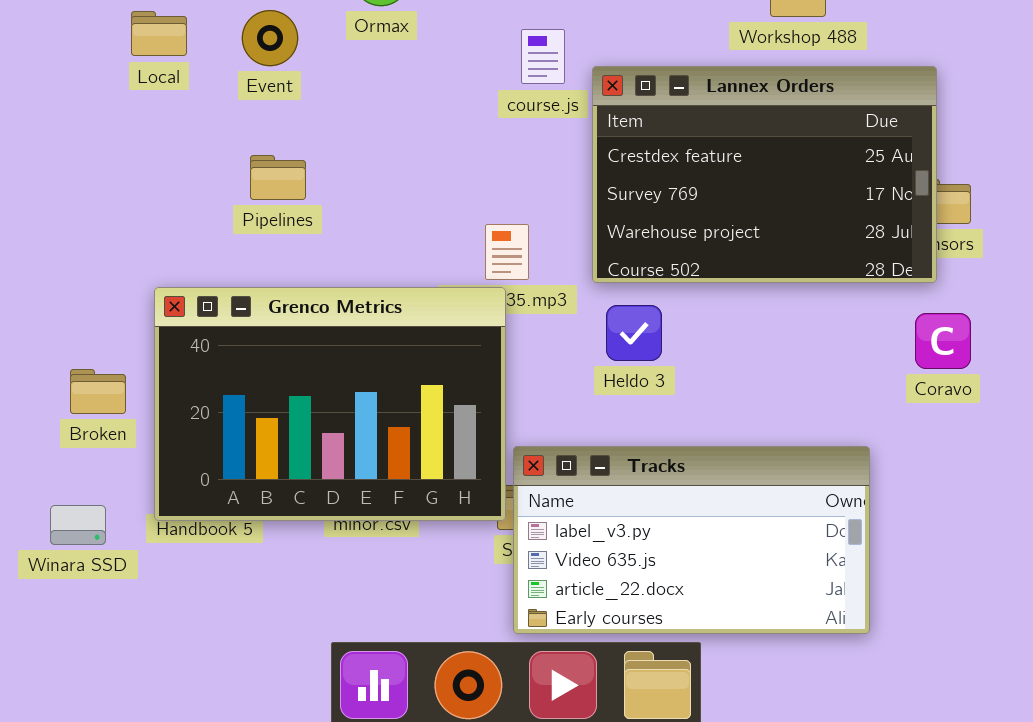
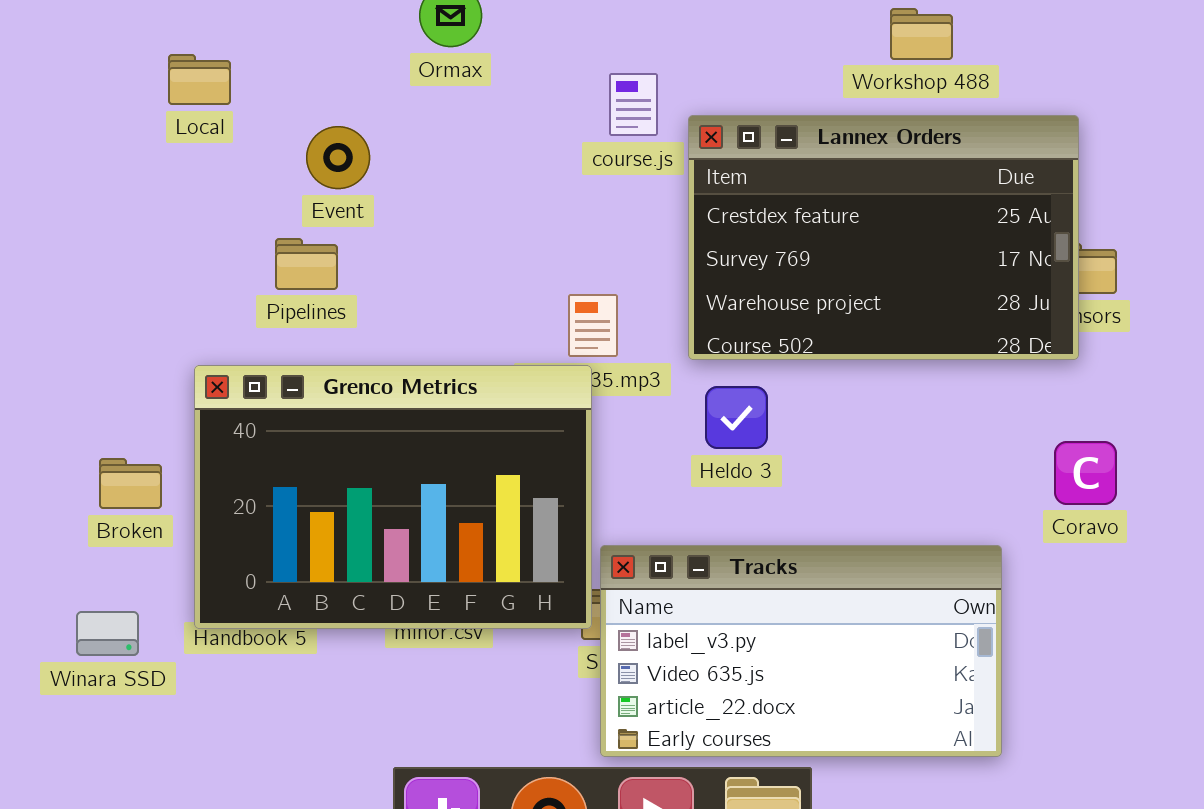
Event: [242,10,298,66] -> [306,126,370,189], moved
Pipelines: [250,155,306,200] -> [275,238,338,290], moved
Coravo: [915,313,971,369] -> [1054,441,1117,505], moved

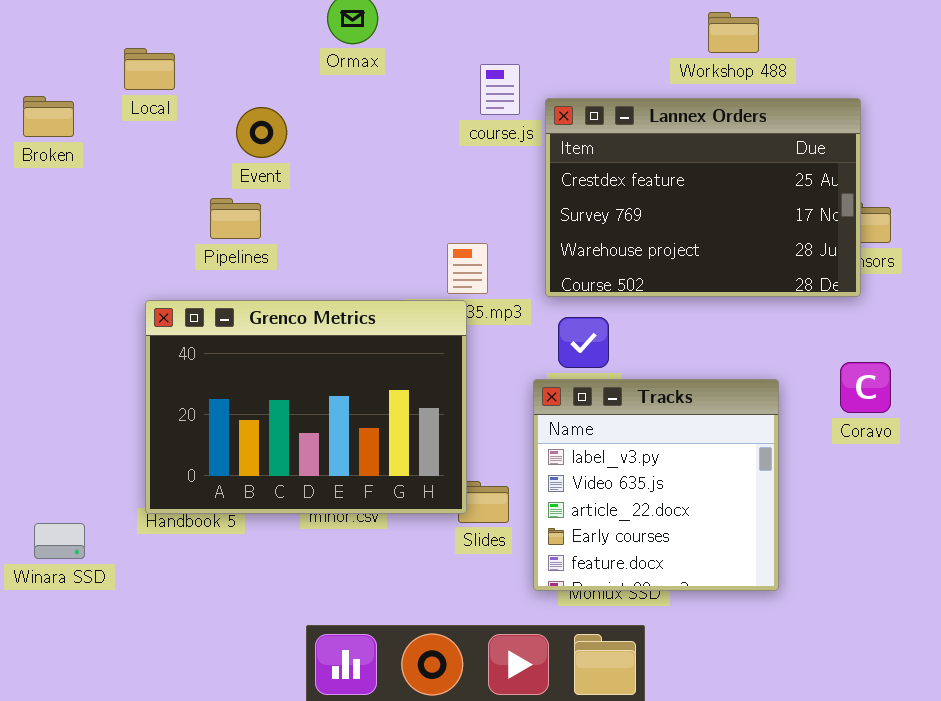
Broken: [99,458,162,509] -> [23,96,74,137], moved
Tracks: [600,545,1002,757] -> [533,379,779,591], moved, resized
Winara SSD: [76,611,139,656] -> [34,523,85,559], moved

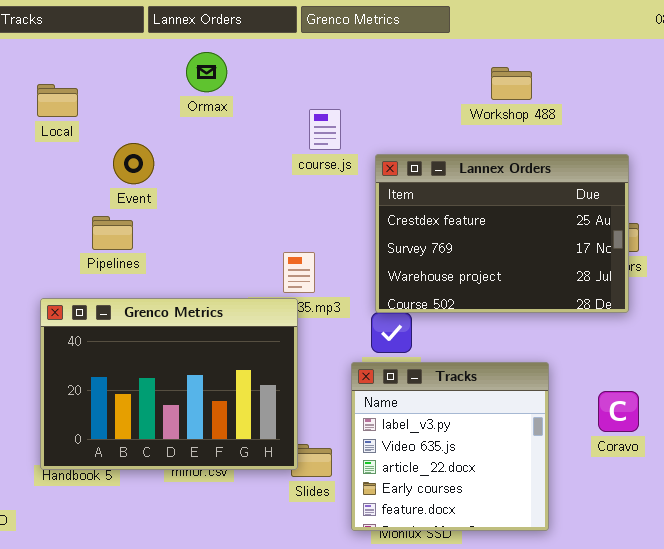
Local: [124,48,175,90] -> [37,84,78,117], moved
Lannex Orders: [545,98,861,297] -> [375,154,629,313], moved
Coravo: [840,362,891,413] -> [598,391,639,432], moved

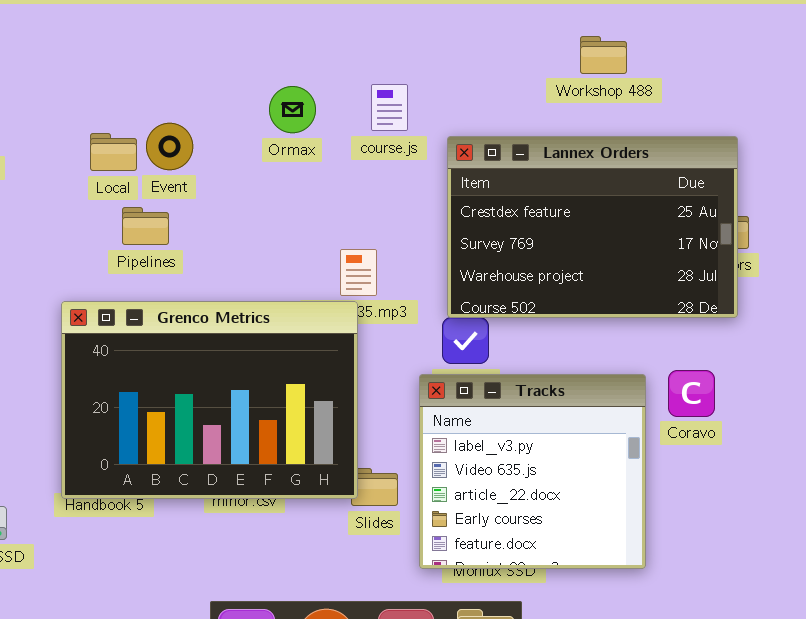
Ormax: [186,52,227,92] -> [269,86,316,133], moved
Local: [37,84,78,117] -> [90,133,137,171], moved
Coravo: [598,391,639,432] -> [668,370,715,417], moved

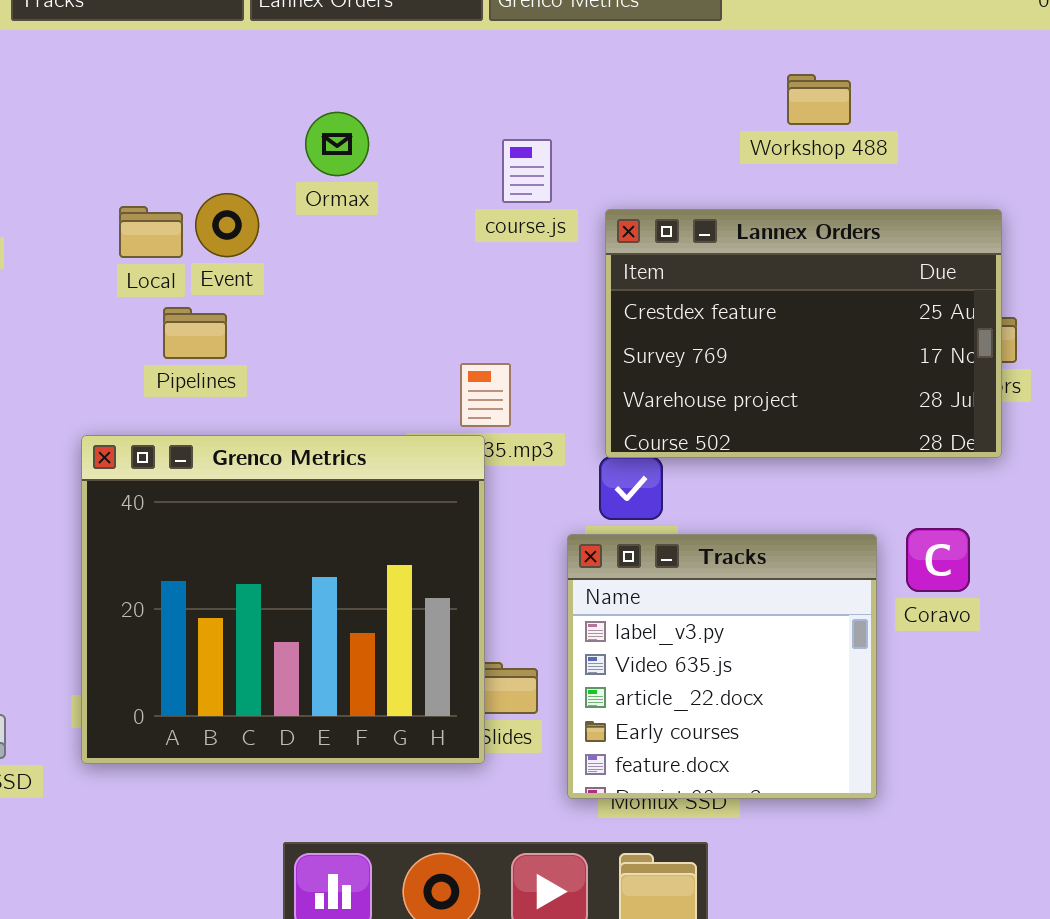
Ormax: [269,86,316,133] -> [305,112,369,176], moved
Grenco Metrics: [61,301,358,499] -> [81,435,485,764], resized

